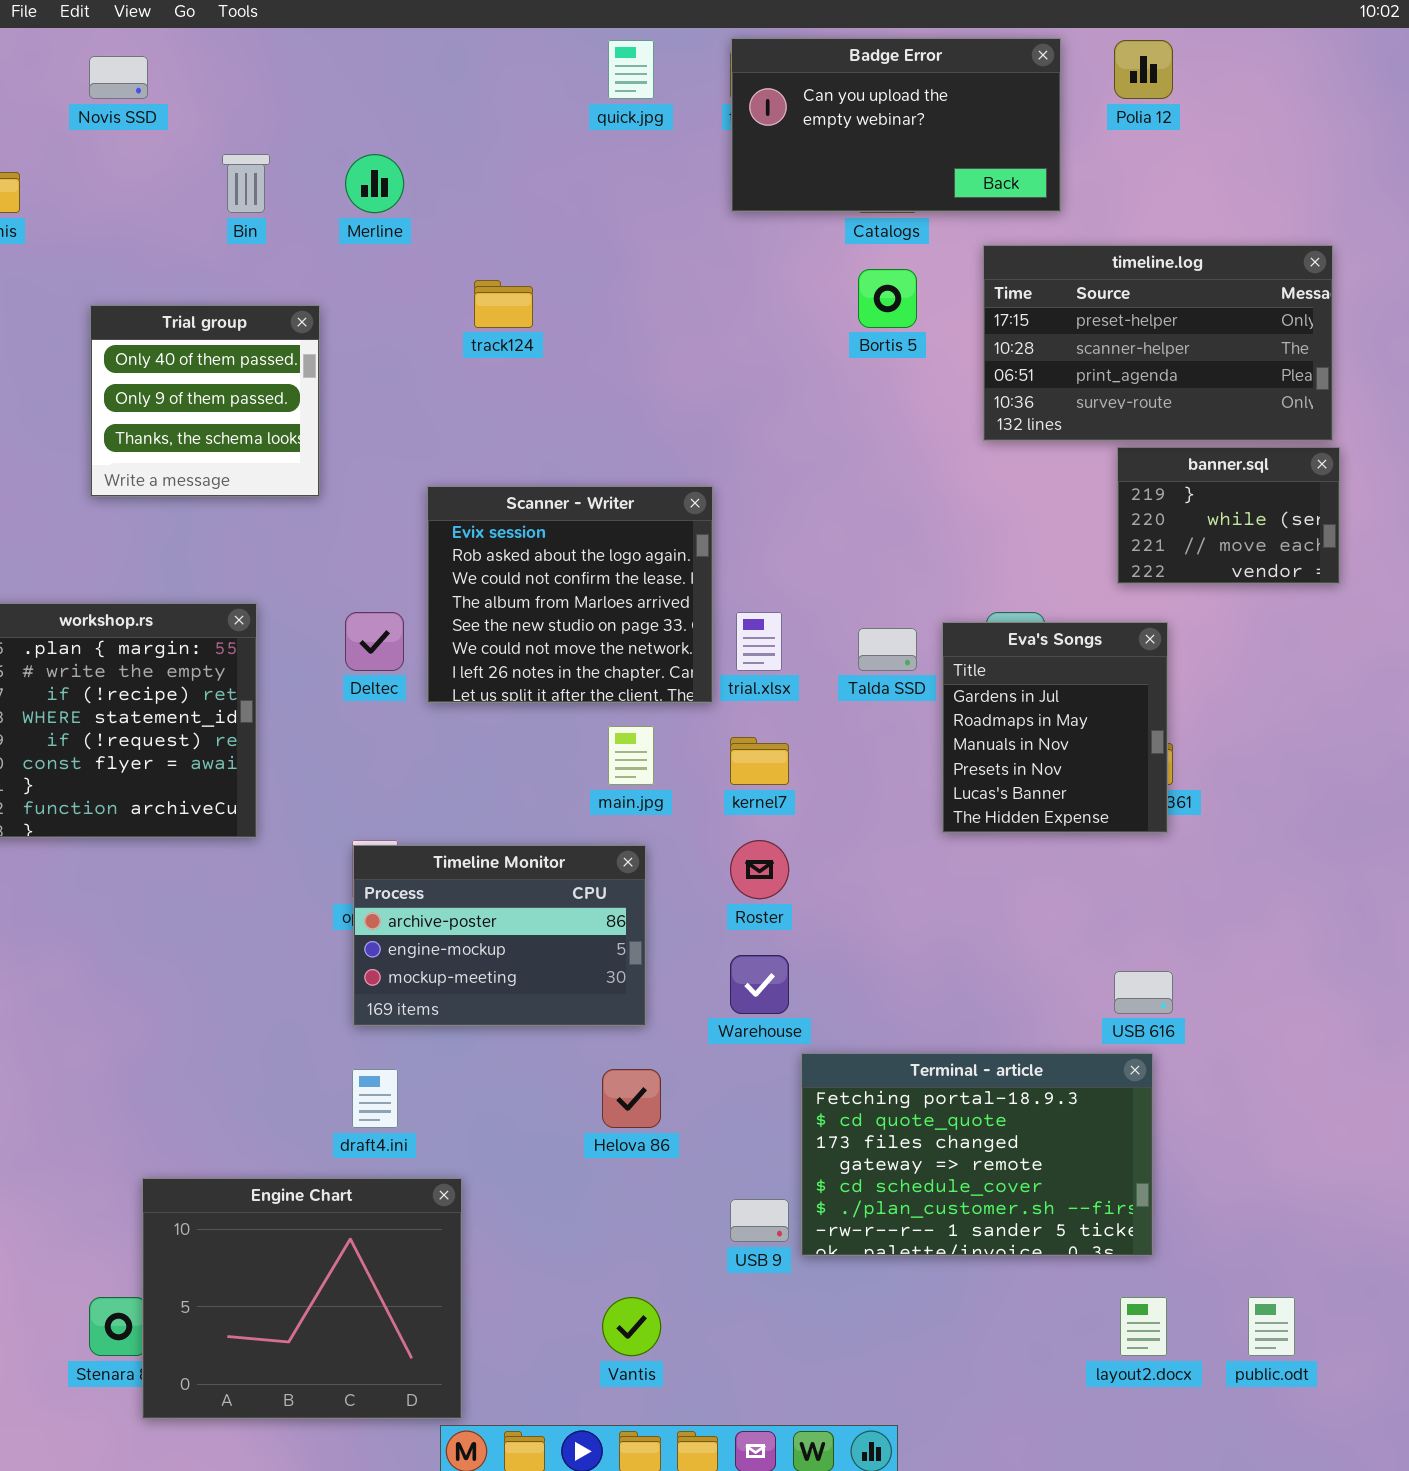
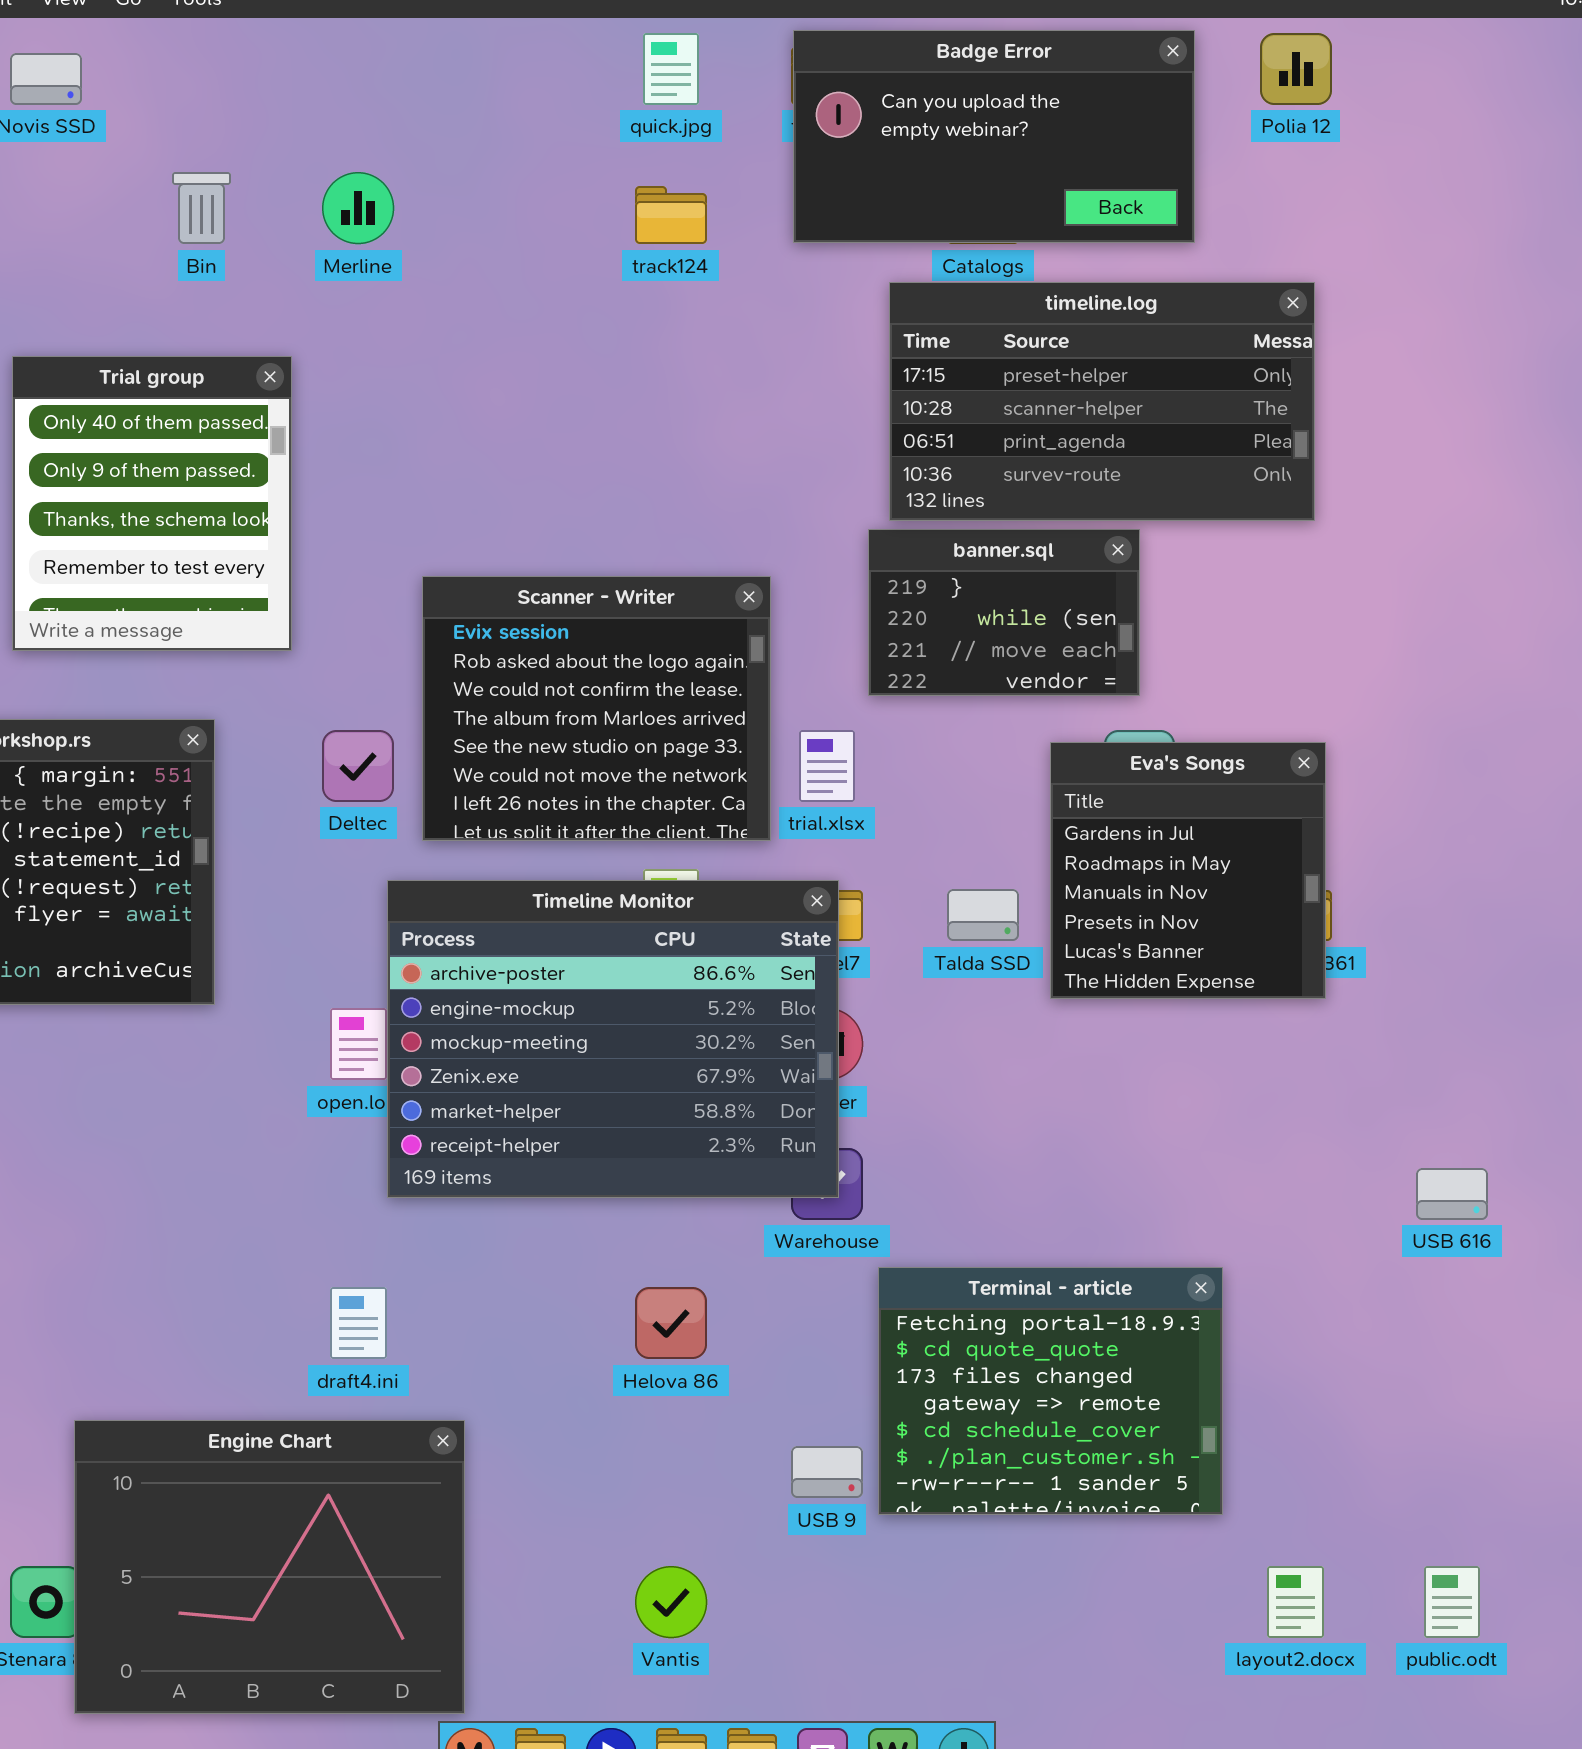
timeline.log: [983,245,1333,441] -> [889,282,1315,521], moved
track124: [474,280,533,328] -> [635,186,707,244], moved
Trial group: [90,305,320,497] -> [12,356,292,651], resized
banner.sql: [1117,447,1340,584] -> [868,529,1140,696], moved
Talda SSD: [858,628,917,671] -> [947,889,1019,941], moved
Timeline Monitor: [353,845,646,1026] -> [387,880,839,1198], moved, resized
USB 616: [1114,971,1173,1014] -> [1416,1168,1488,1220], moved
Terminal - article: [801,1053,1153,1256] -> [878,1267,1223,1515], resized

